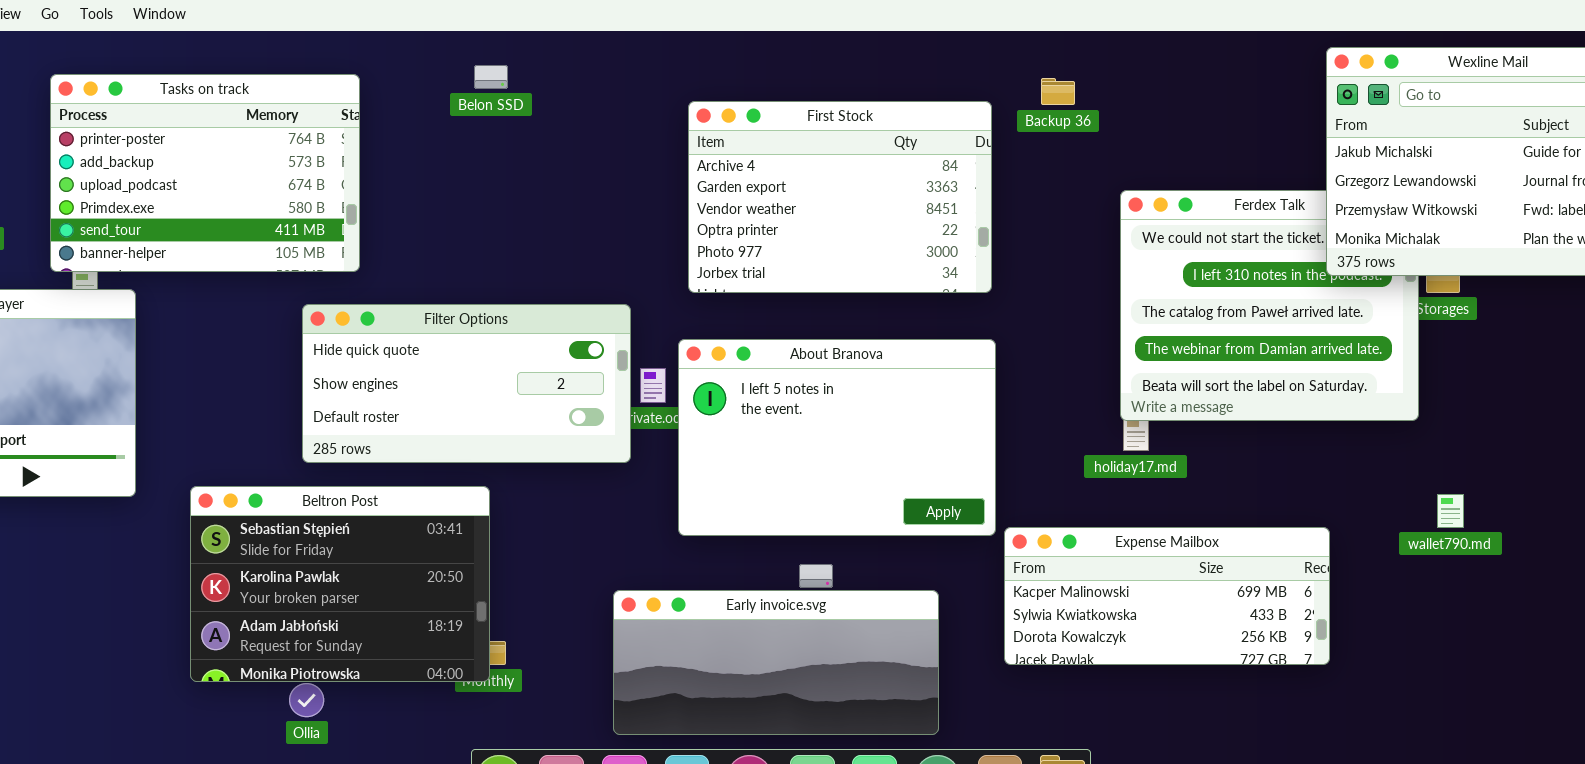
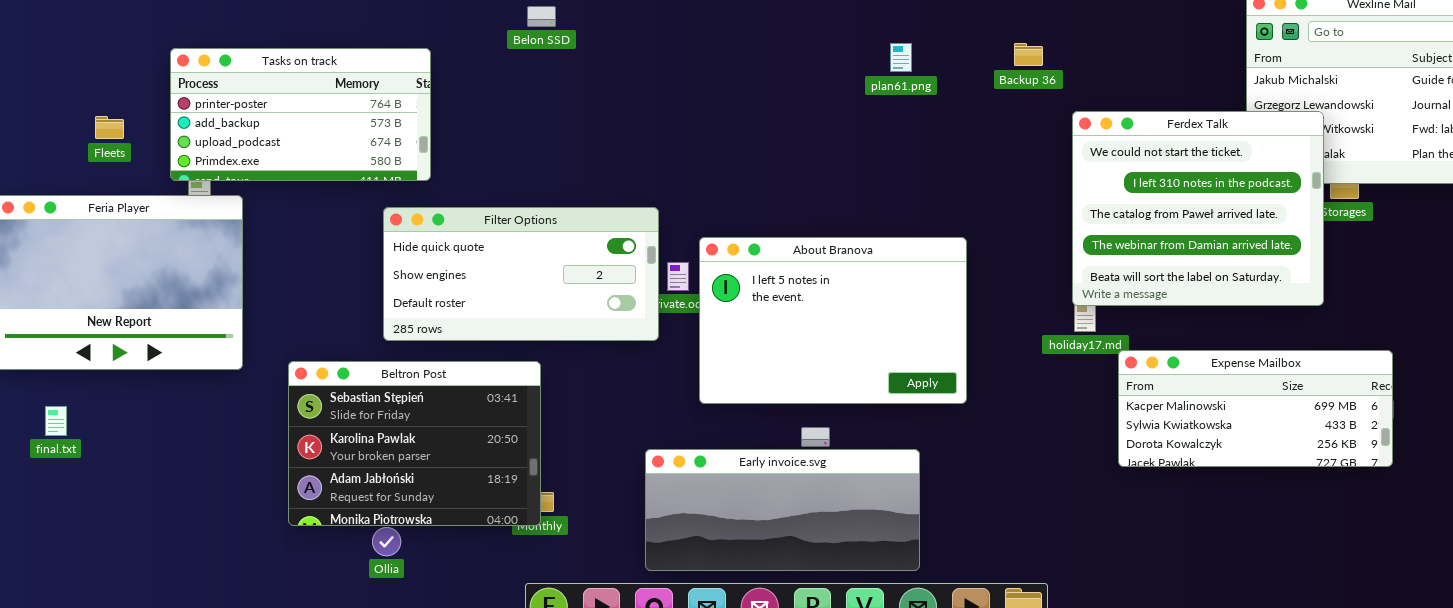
Tasks on track: [50,74,360,272] -> [170,48,431,181], resized
Backup 36: [1041,78,1075,105] -> [1014,43,1043,66], moved
First Stock: [688,101,992,293] -> none, closed
Ferdex Talk: [1120,190,1419,421] -> [1072,111,1324,306], raised
Expense Mailbox: [1004,527,1330,665] -> [1118,350,1393,467], moved

